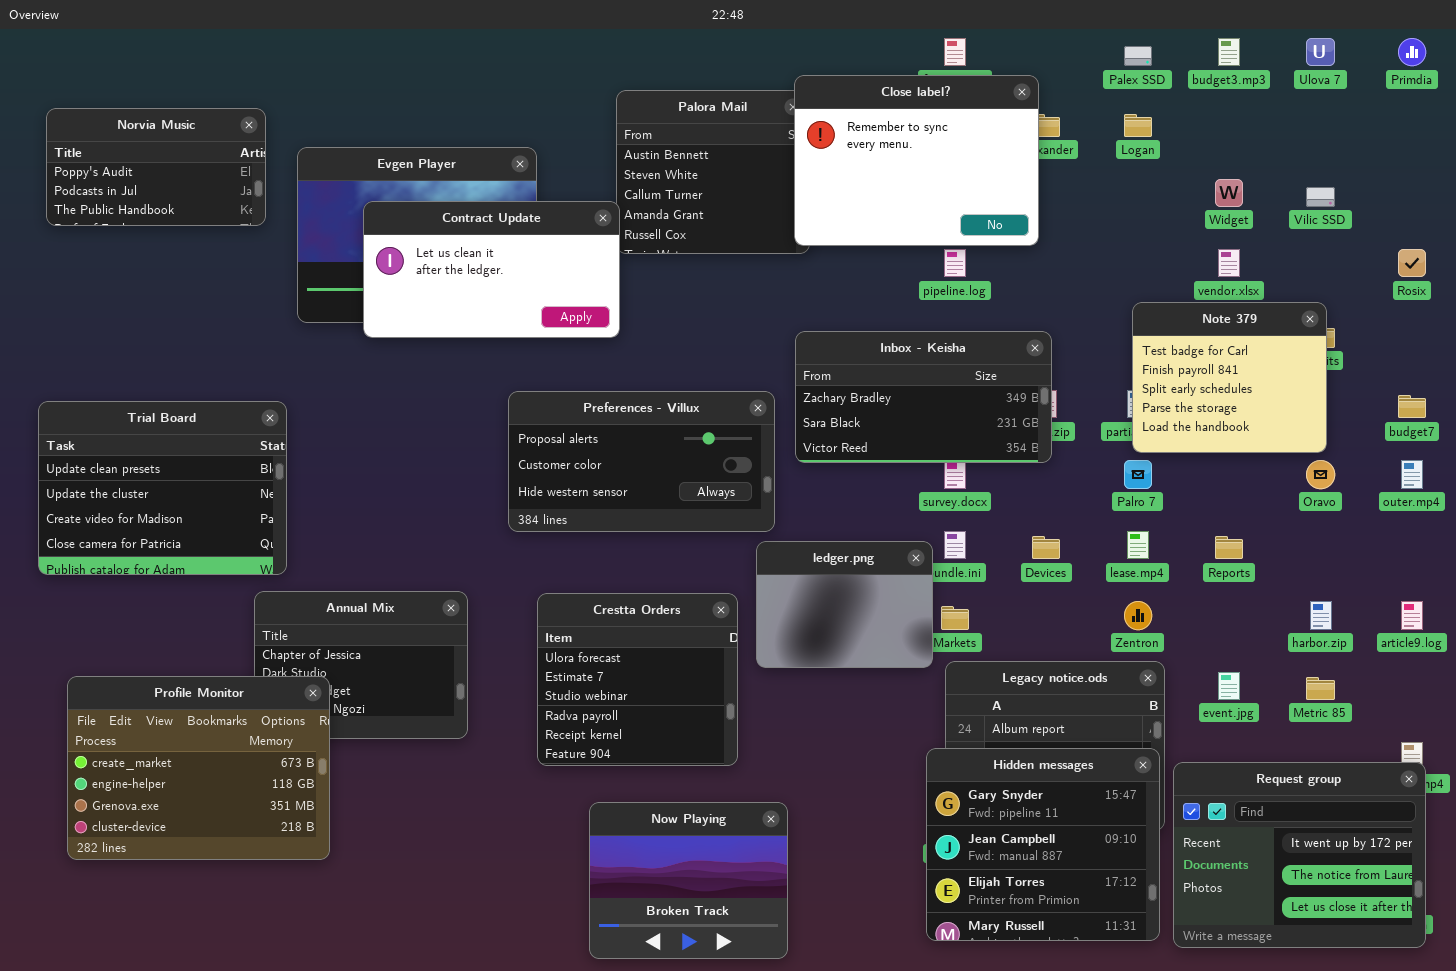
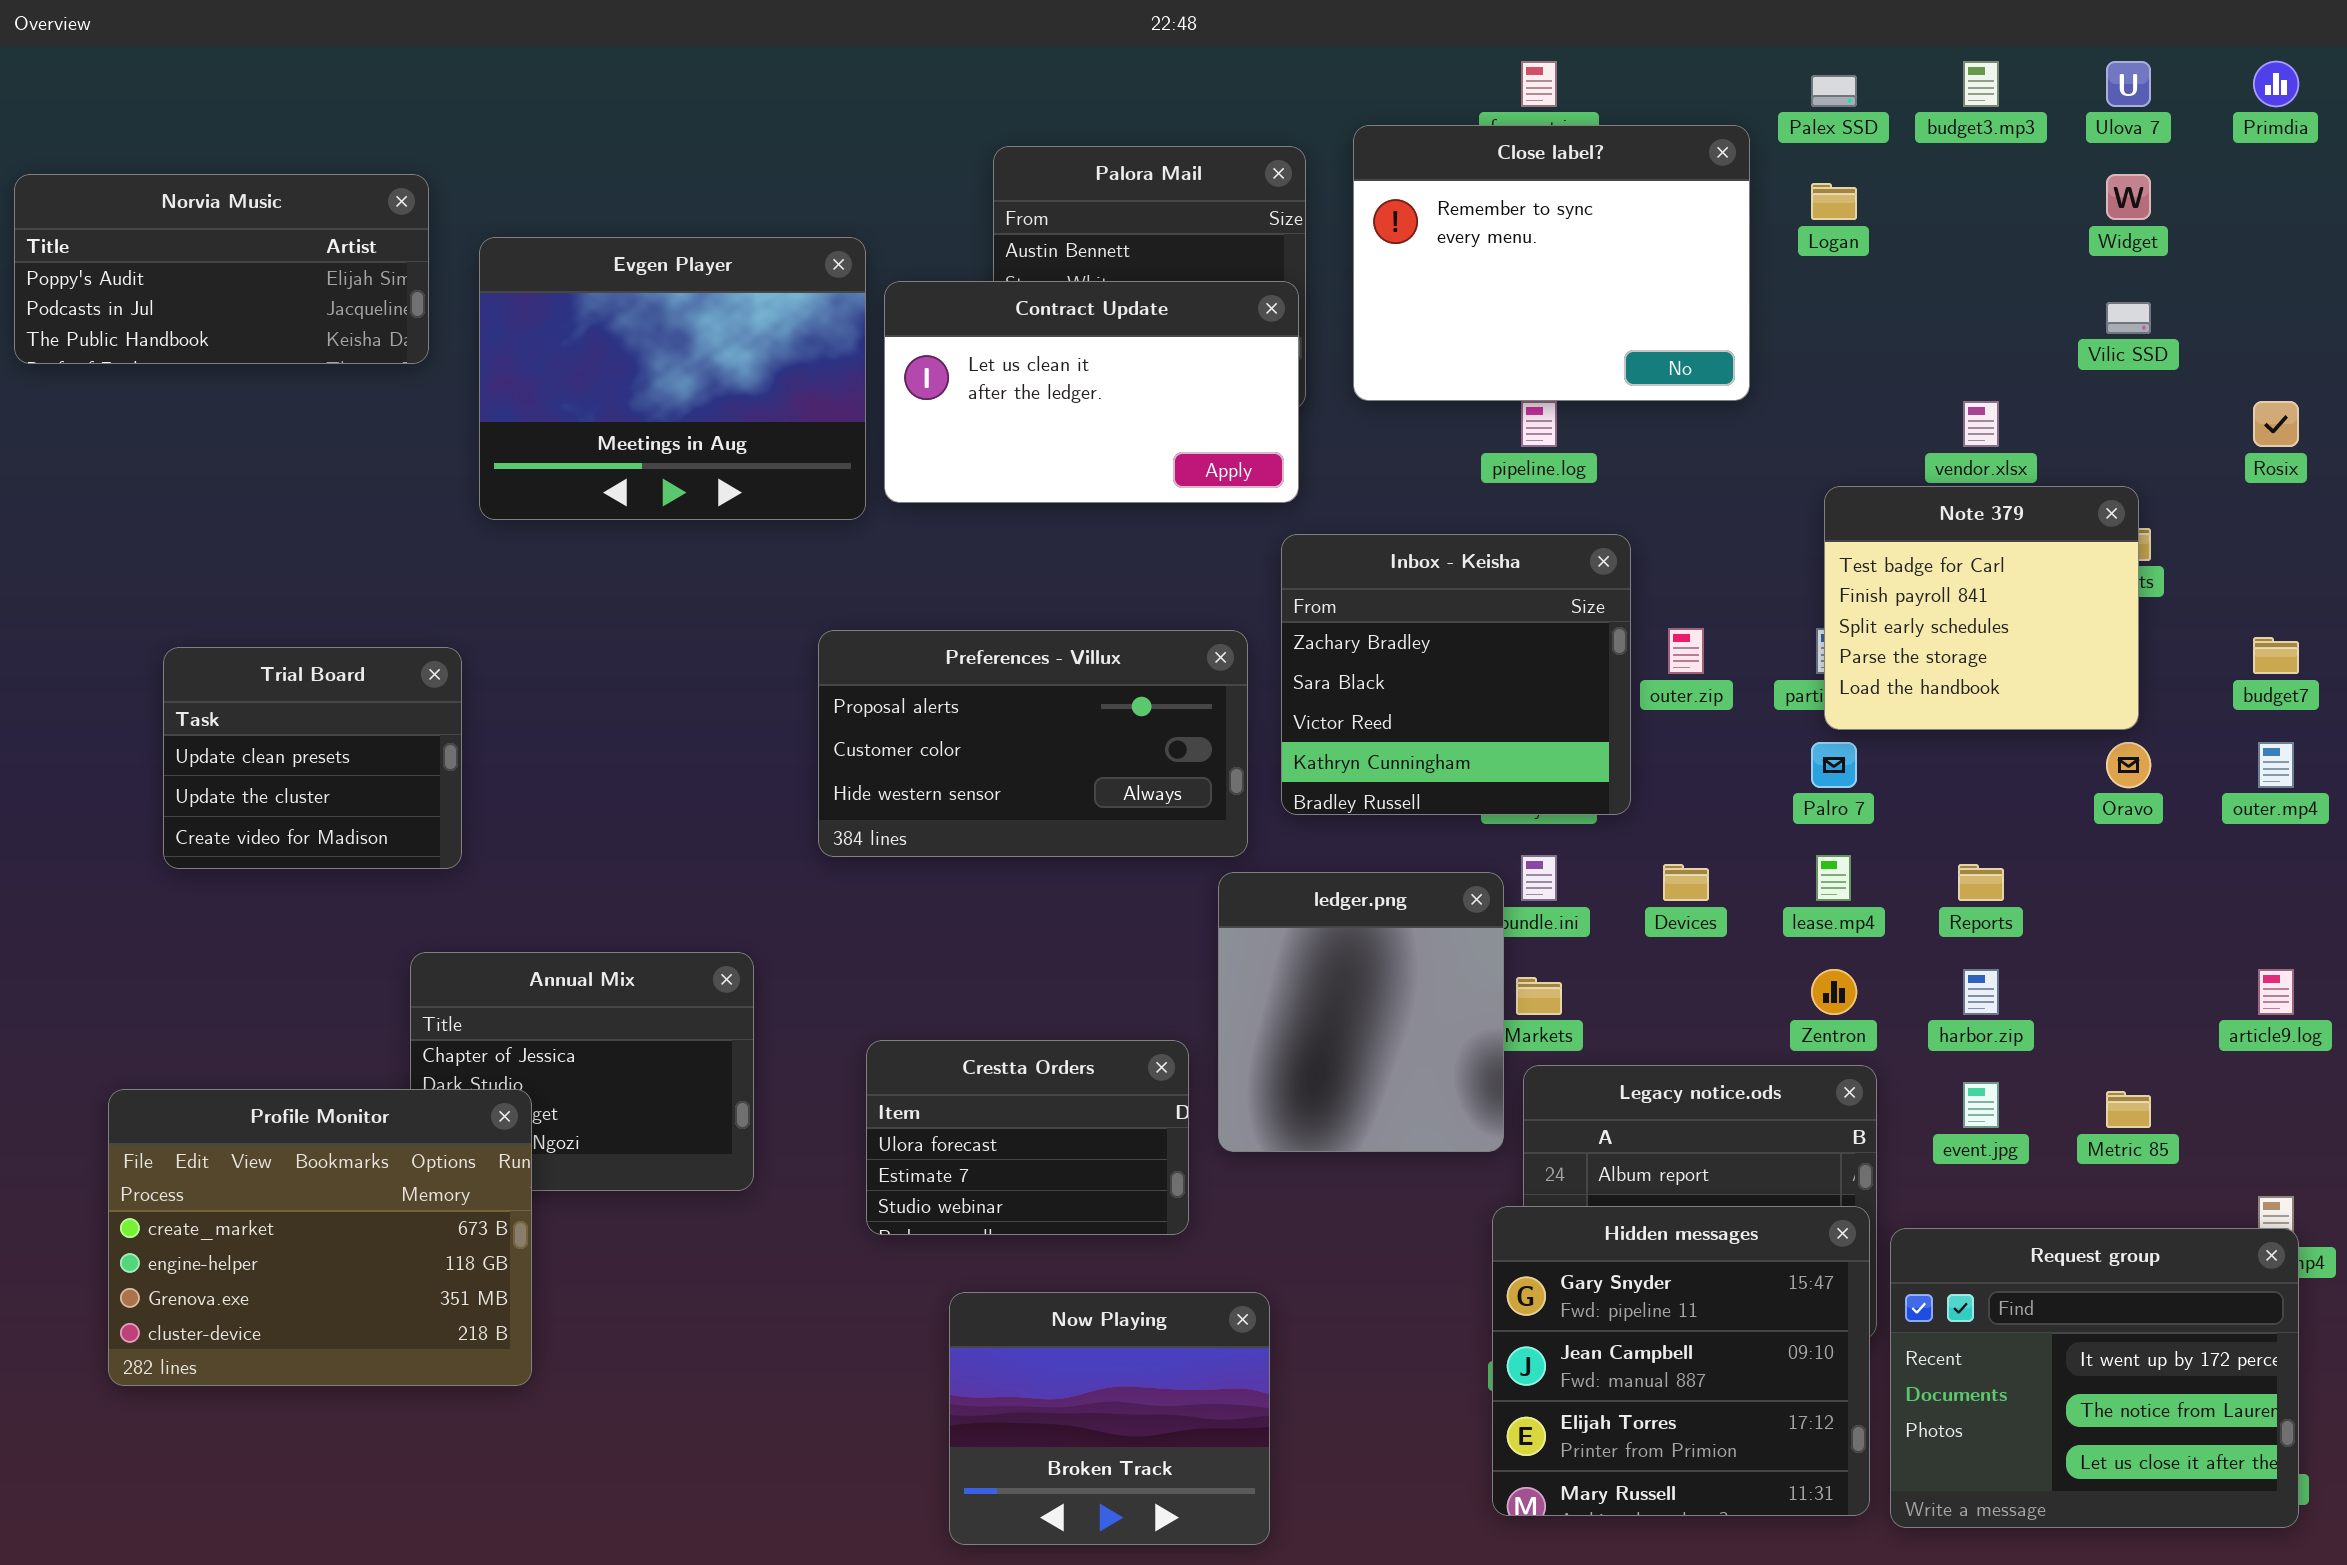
Close label?: [794,75,1039,246] -> [1353,125,1750,401], moved
Norvia Music: [46,108,266,226] -> [14,174,429,364], resized
Widget: [1215,179,1243,207] -> [2106,174,2151,220], moved
Contract Update: [363,201,620,338] -> [884,281,1299,503], moved
Inbox - Keisha: [795,331,1052,463] -> [1281,534,1631,815], resized
Trial Board: [38,401,287,575] -> [163,647,462,869], resized
ledger.png: [756,541,933,668] -> [1218,872,1504,1152], resized
Crestta Orders: [537,593,738,766] -> [866,1040,1189,1235], resized
harbor.zip: [1310,601,1332,630] -> [1963,969,1999,1015], moved

